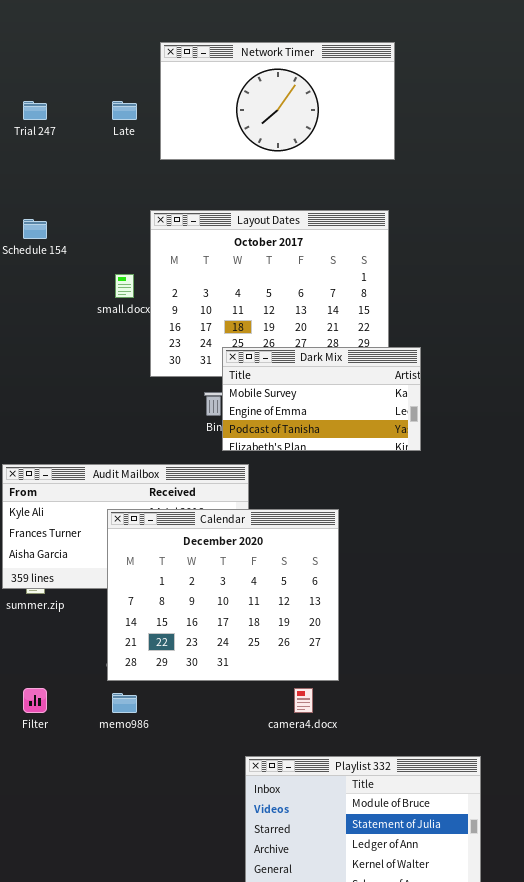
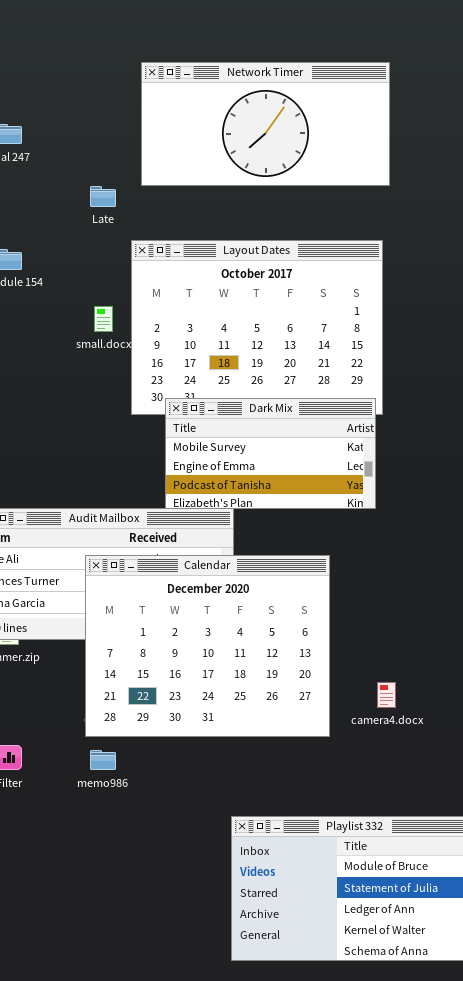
Late: [112,101,137,120] -> [90,186,116,207], moved
Dark Mix: [222,347,421,451] -> [165,398,376,509], moved
camera4.docx: [294,688,313,713] -> [377,682,396,708], moved

